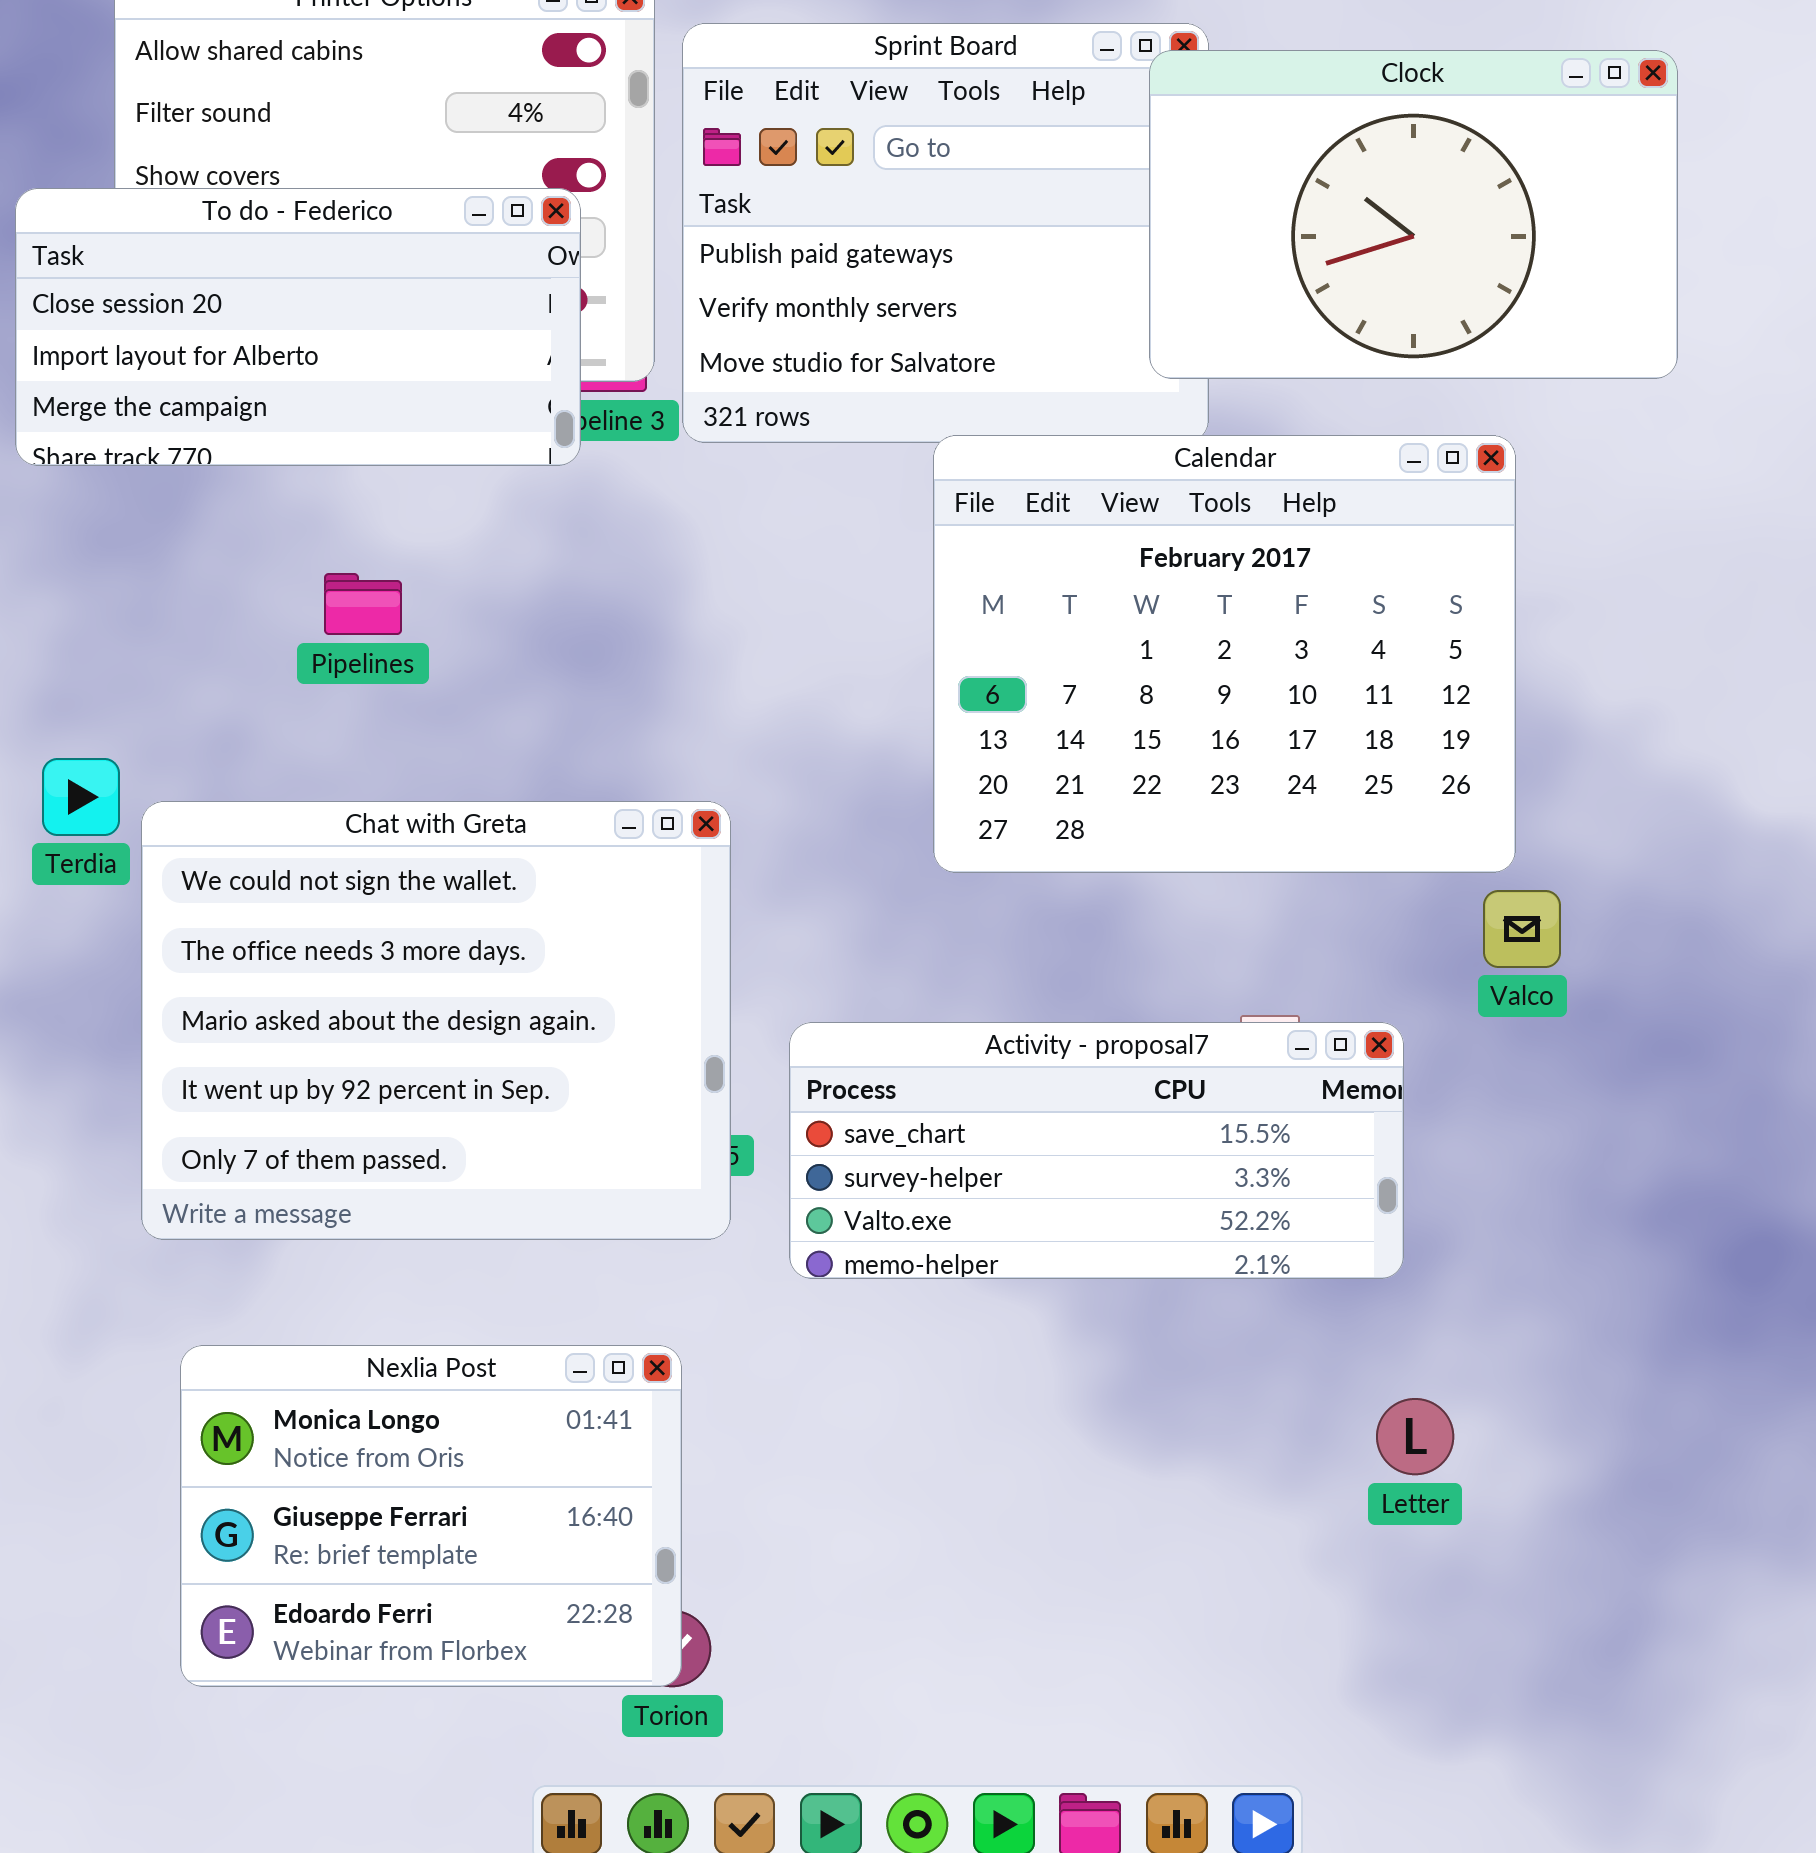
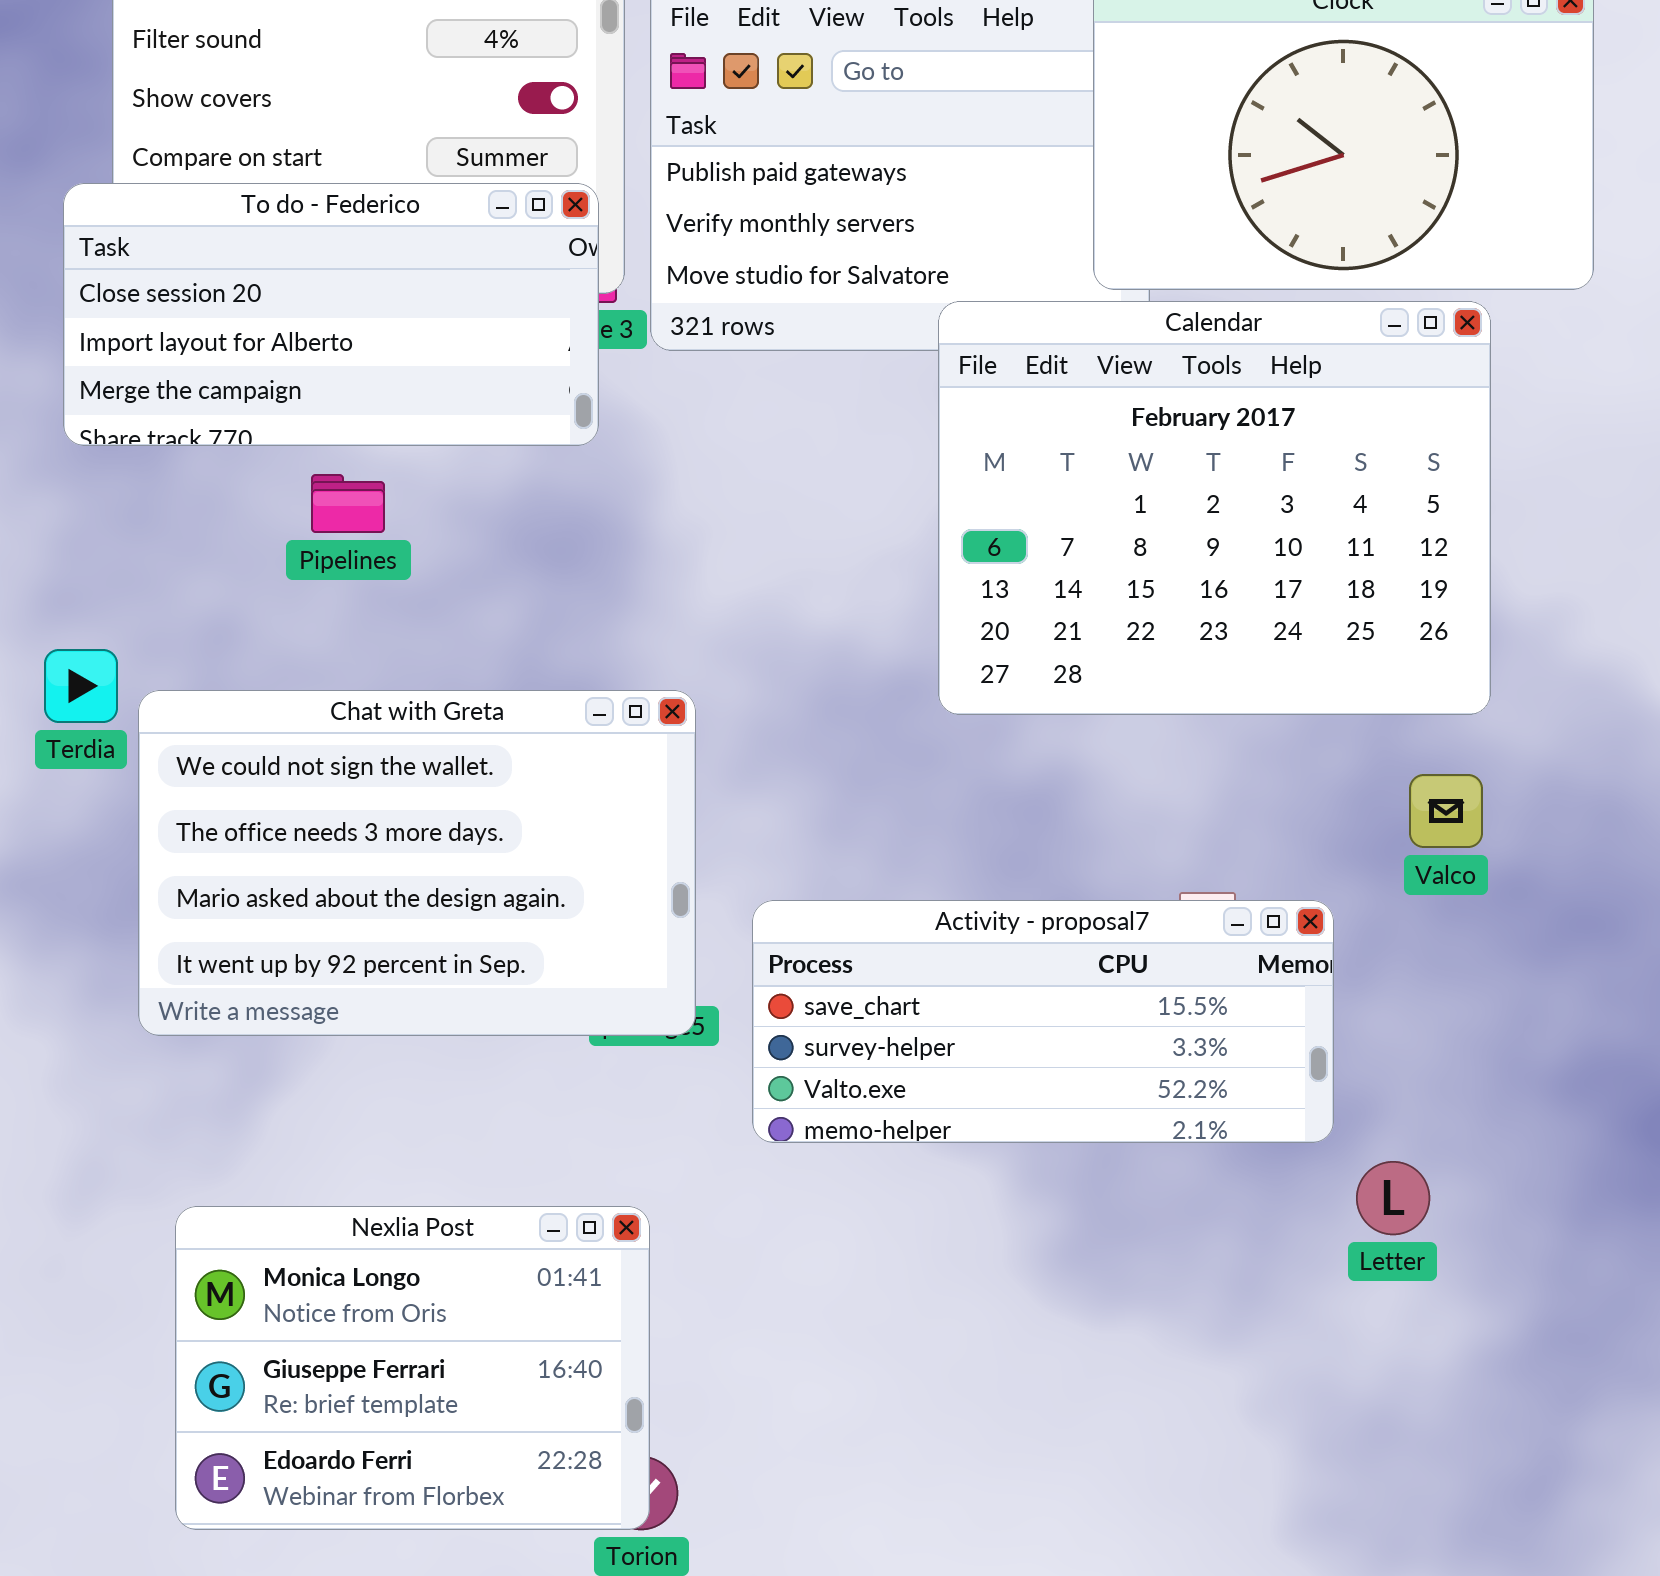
To do - Federico: [15,188,581,466] -> [63,183,599,446], moved
Calendar: [933,435,1516,873] -> [938,301,1491,715], moved
Chat with Greta: [141,801,731,1240] -> [138,690,696,1036], resized
Letter: [1376,1398,1454,1475] -> [1356,1161,1430,1235], moved

